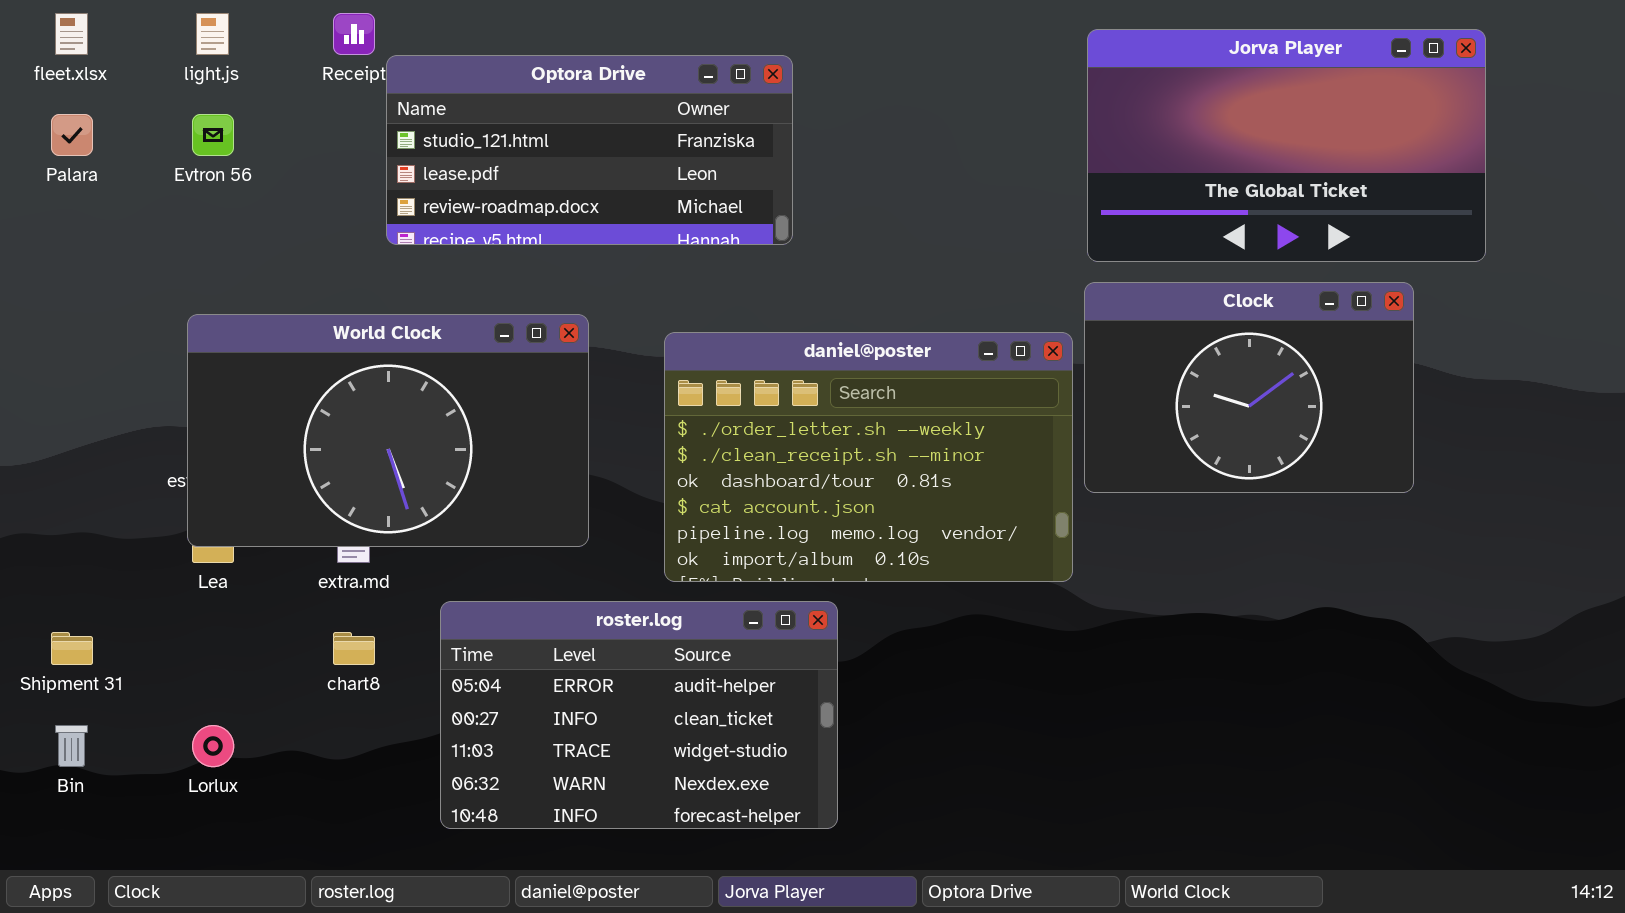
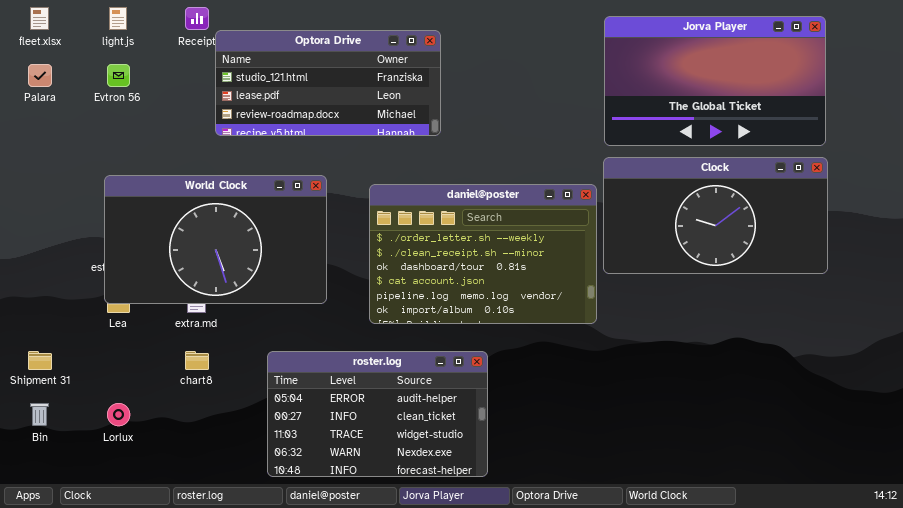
Clock: [1084,282,1414,493] -> [603,157,828,274], resized
roster.log: [440,601,838,829] -> [267,351,488,477], moved

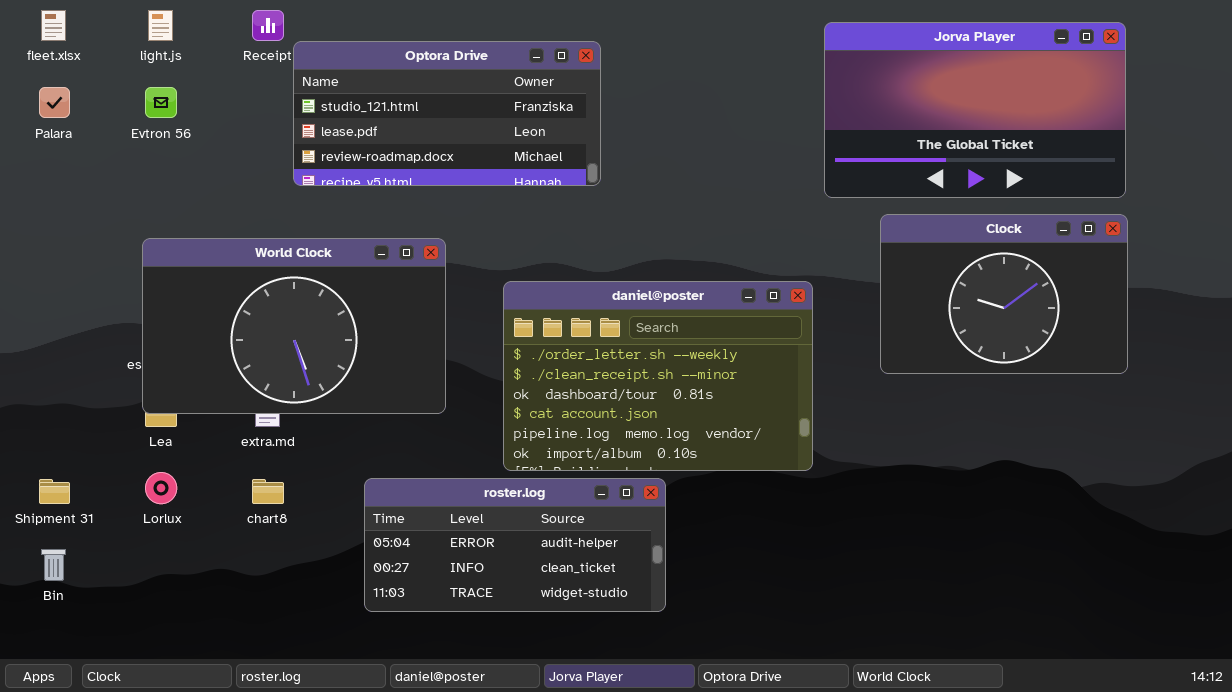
Clock: [603,157,828,274] -> [880,214,1128,374], resized
daniel@poster: [369,184,597,324] -> [503,281,813,471], moved
roster.log: [267,351,488,477] -> [364,478,666,612], resized
Lorlux: [107,403,130,426] -> [145,472,177,504], moved

